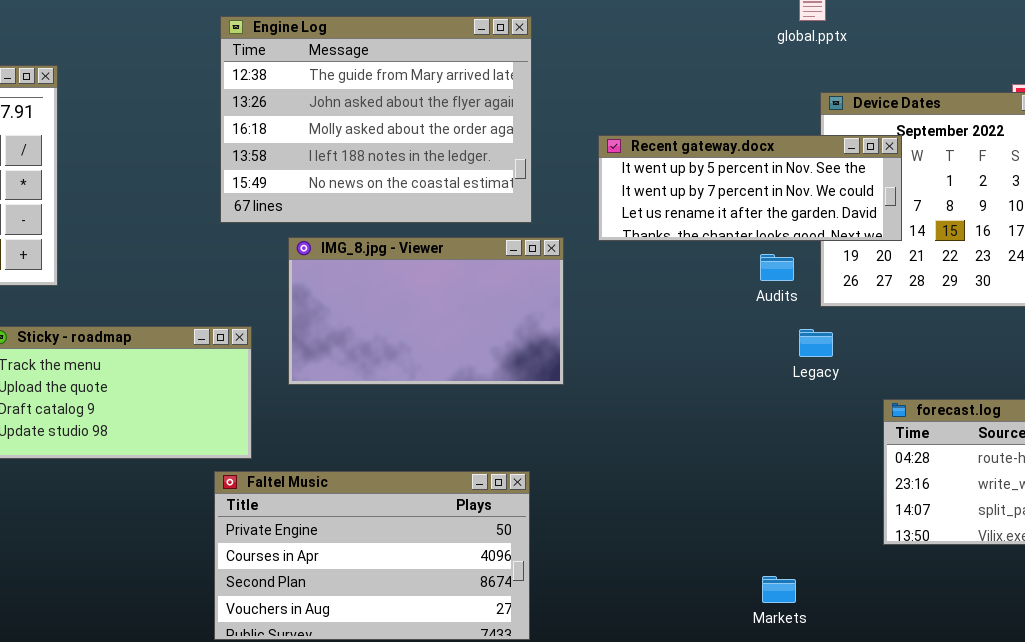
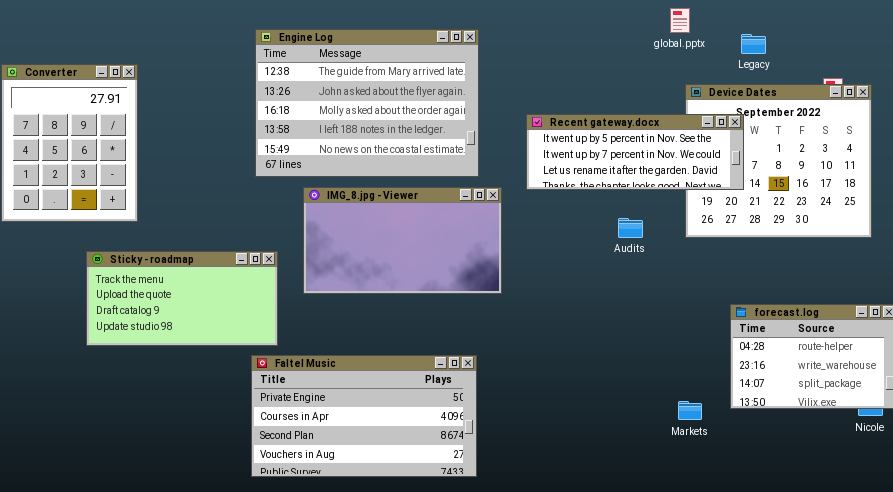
Audits: [760,254,794,281] -> [618,218,643,238], moved
Legacy: [799,329,833,357] -> [741,34,766,54], moved
Markets: [762,576,796,603] -> [678,401,702,420], moved

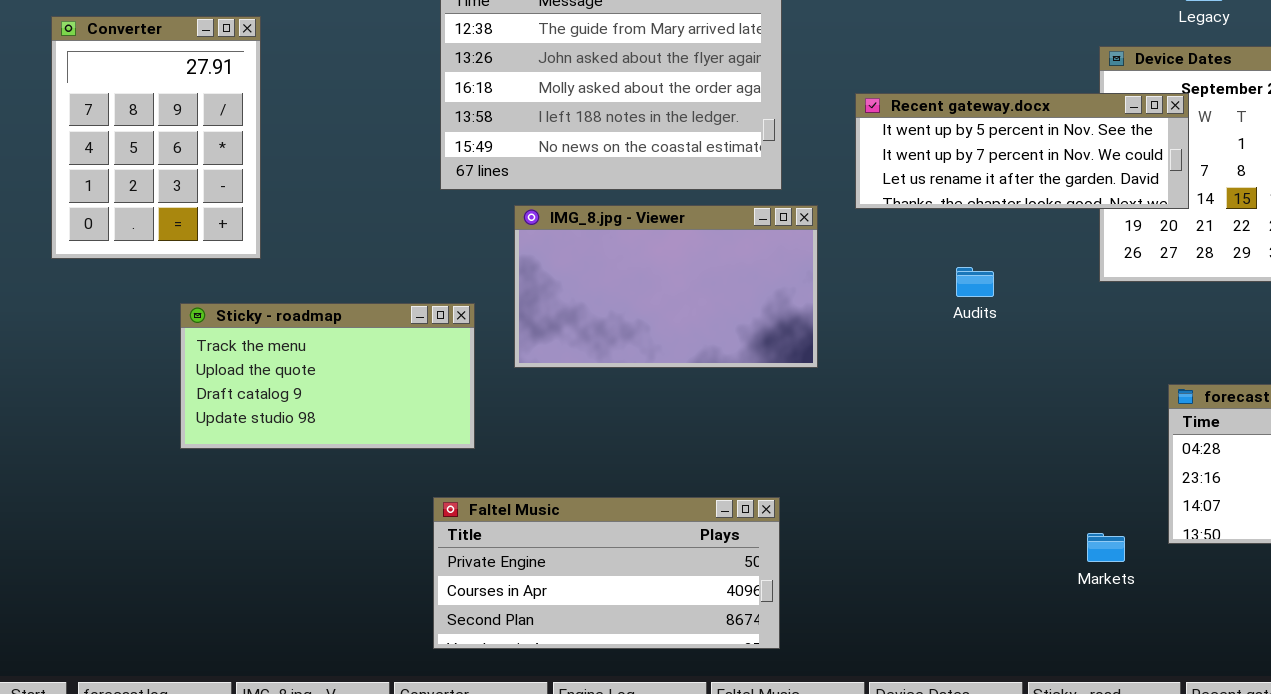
Audits: [618,218,643,238] -> [956,267,994,297], moved
Faltel Music: [251,355,477,477] -> [433,497,780,649], resized

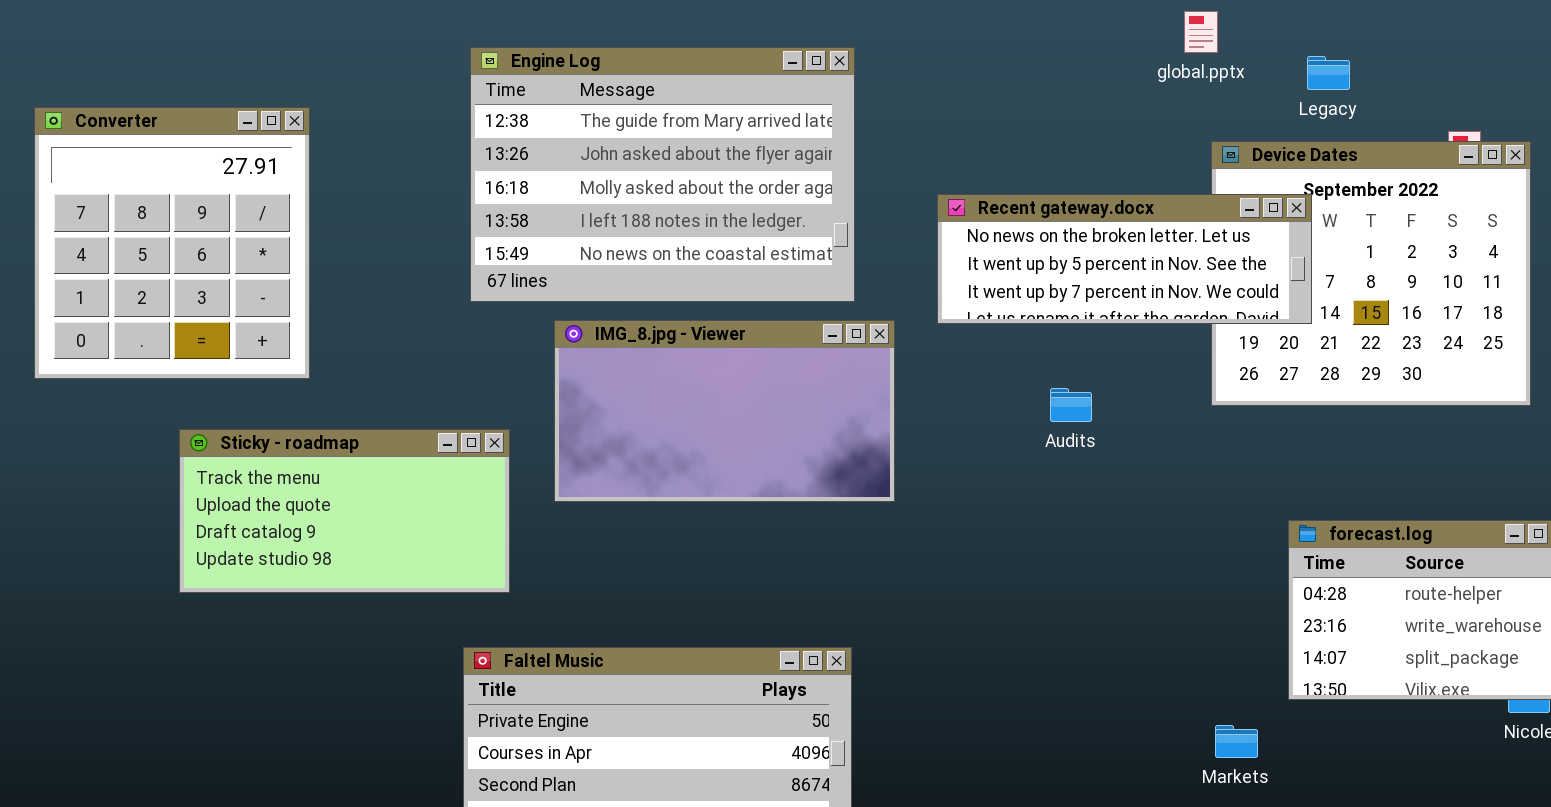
Converter: [51,16,261,259] -> [34,107,310,379], resized
Recent gateway.docx: [855,93,1189,209] -> [937,194,1312,324], scrolled up 1 row
Markets: [1087,533,1125,562] -> [1215,725,1258,758], moved

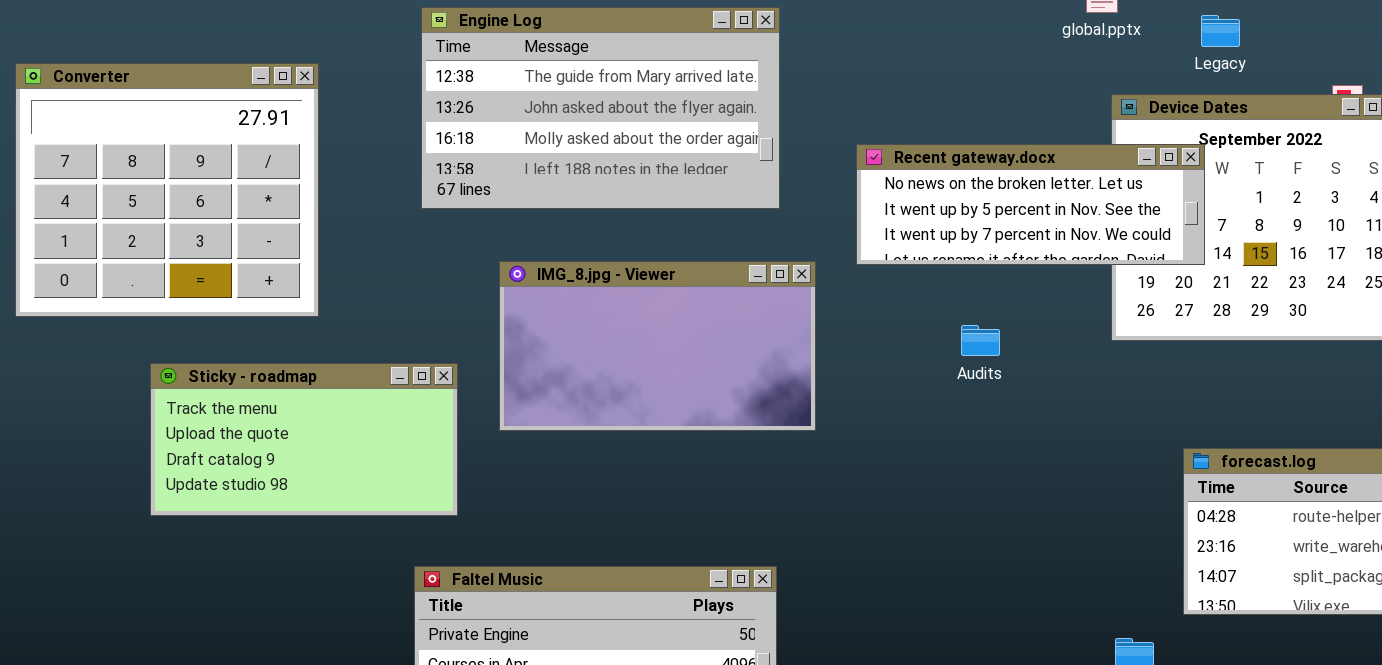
Engine Log: [470,47,855,302] -> [421,7,780,209], resized
Converter: [34,107,310,379] -> [15,63,319,317], resized

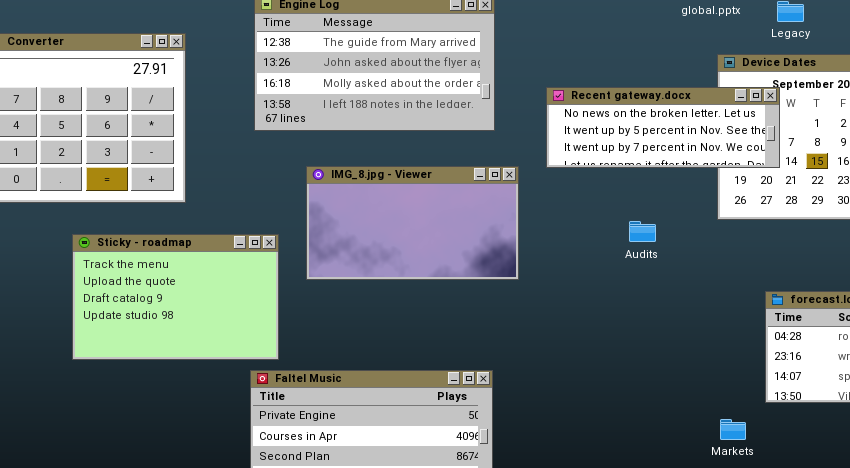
Audits: [961,325,1000,356] -> [629,221,656,242], moved
Sticky - roadmap: [150,363,458,516] -> [72,234,279,360], resized

